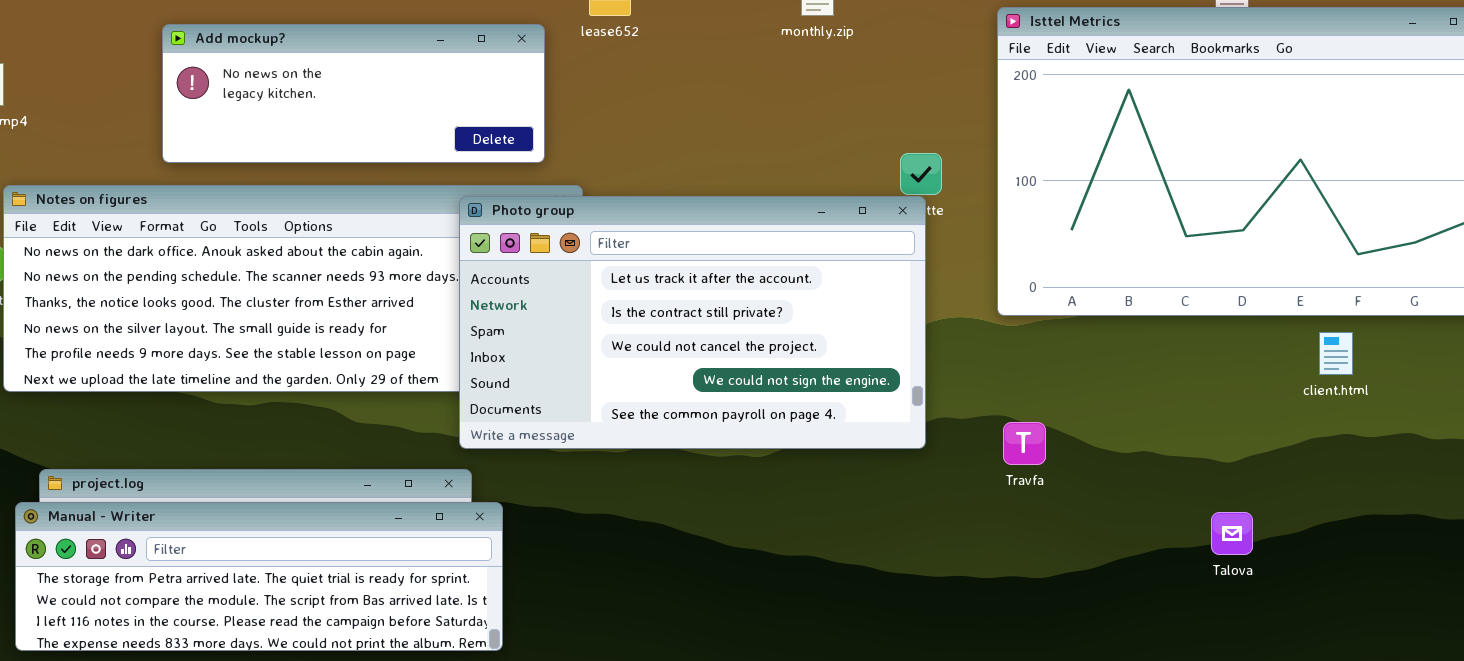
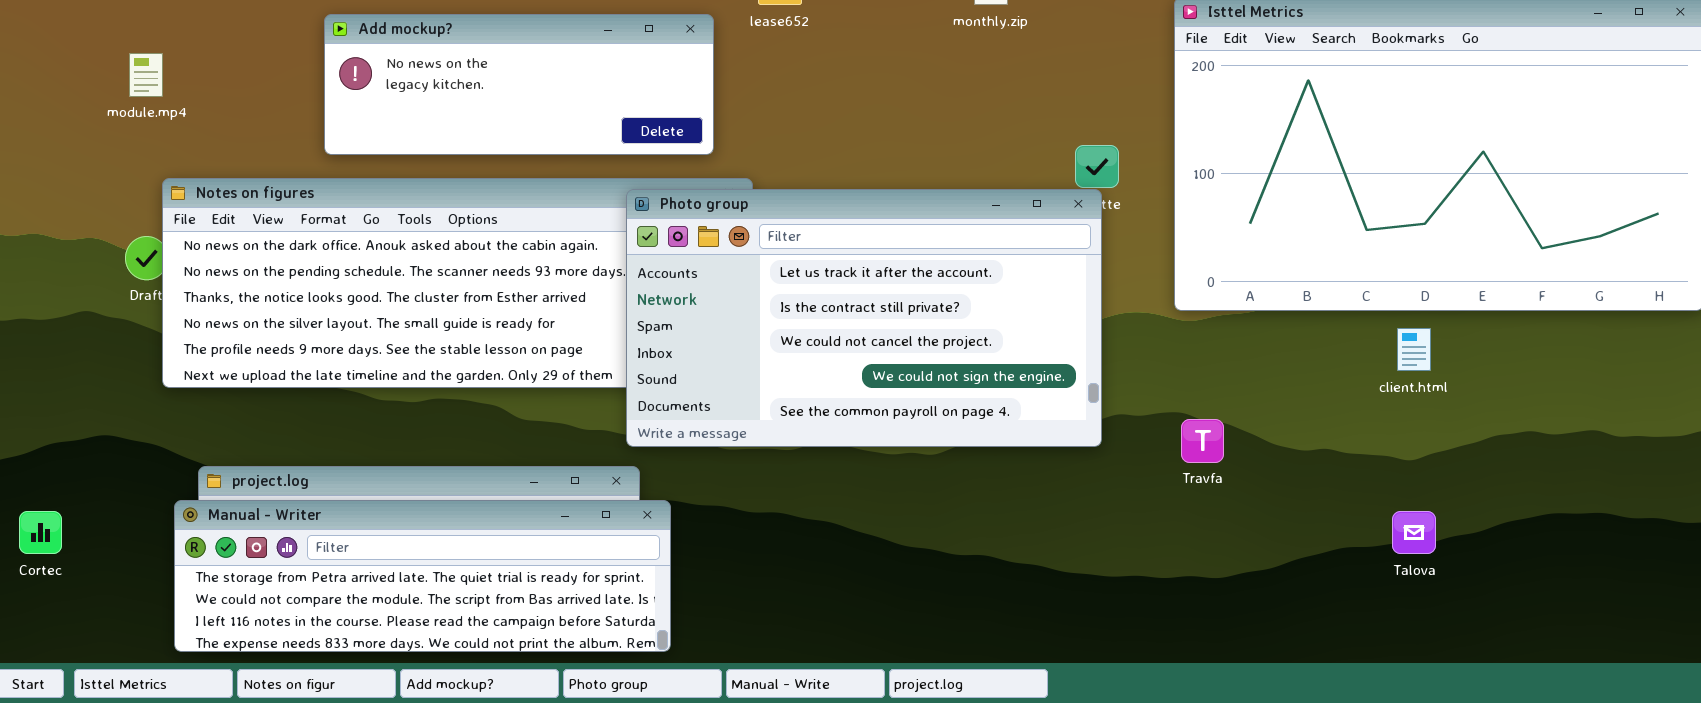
client.html: [1319,332,1353,375] -> [1397,328,1431,371], moved

